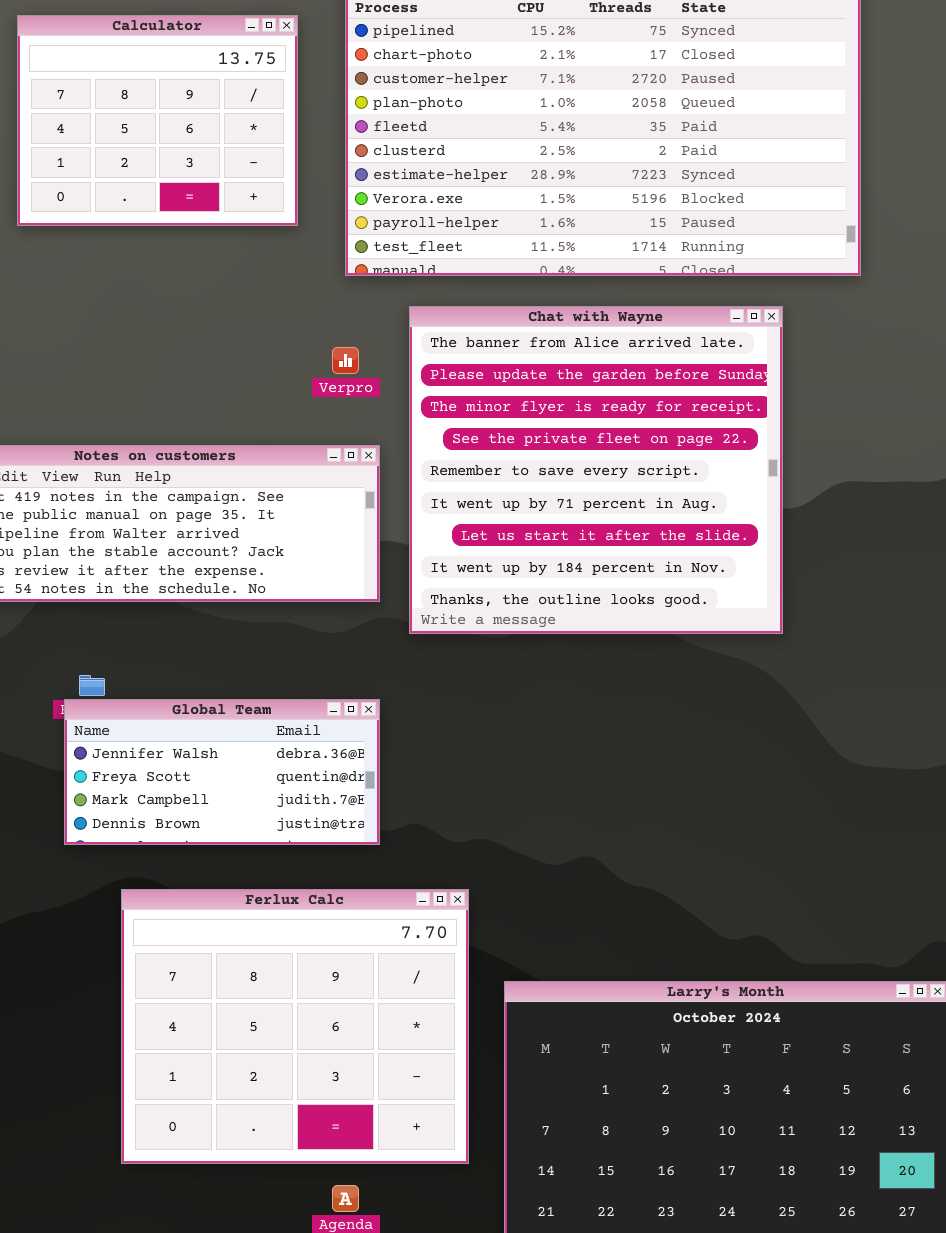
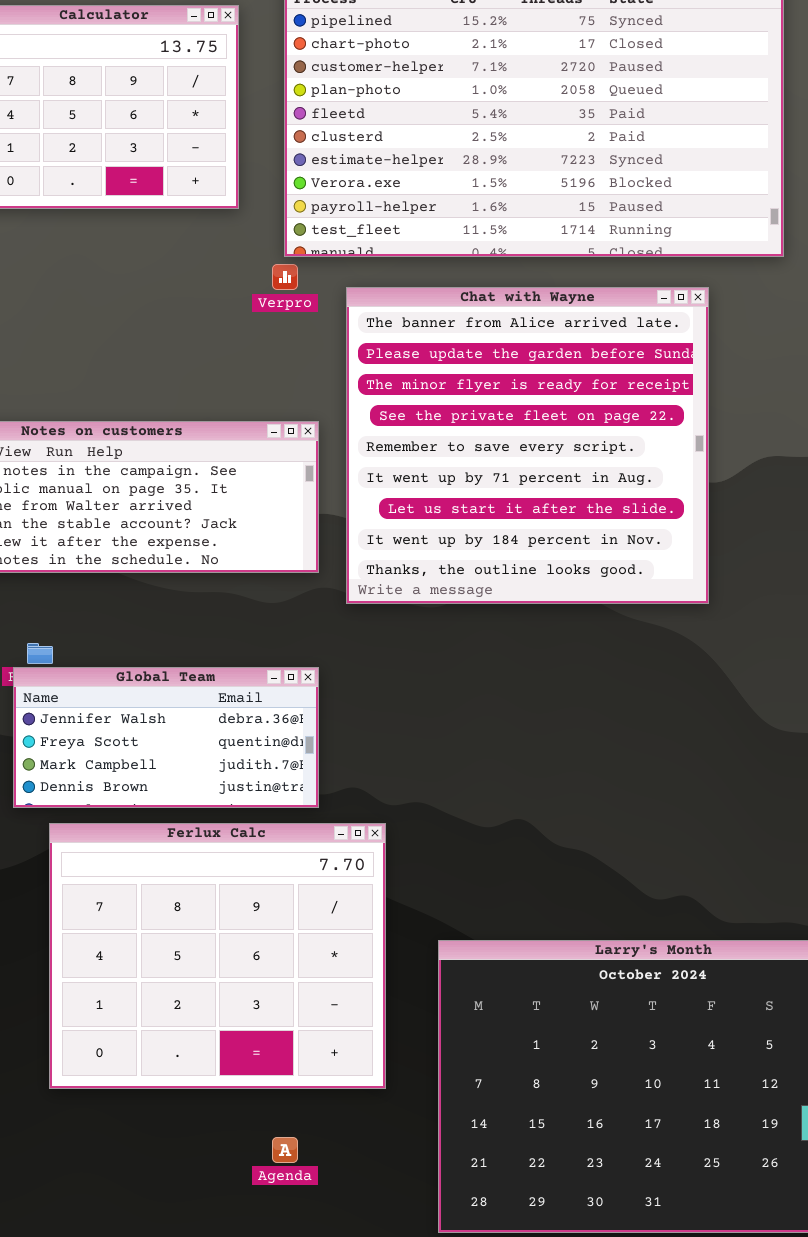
Verpro: [332,347,359,374] -> [272,264,298,290], moved
Ferlux Calc: [121,889,469,1164] -> [49,823,386,1089], moved

